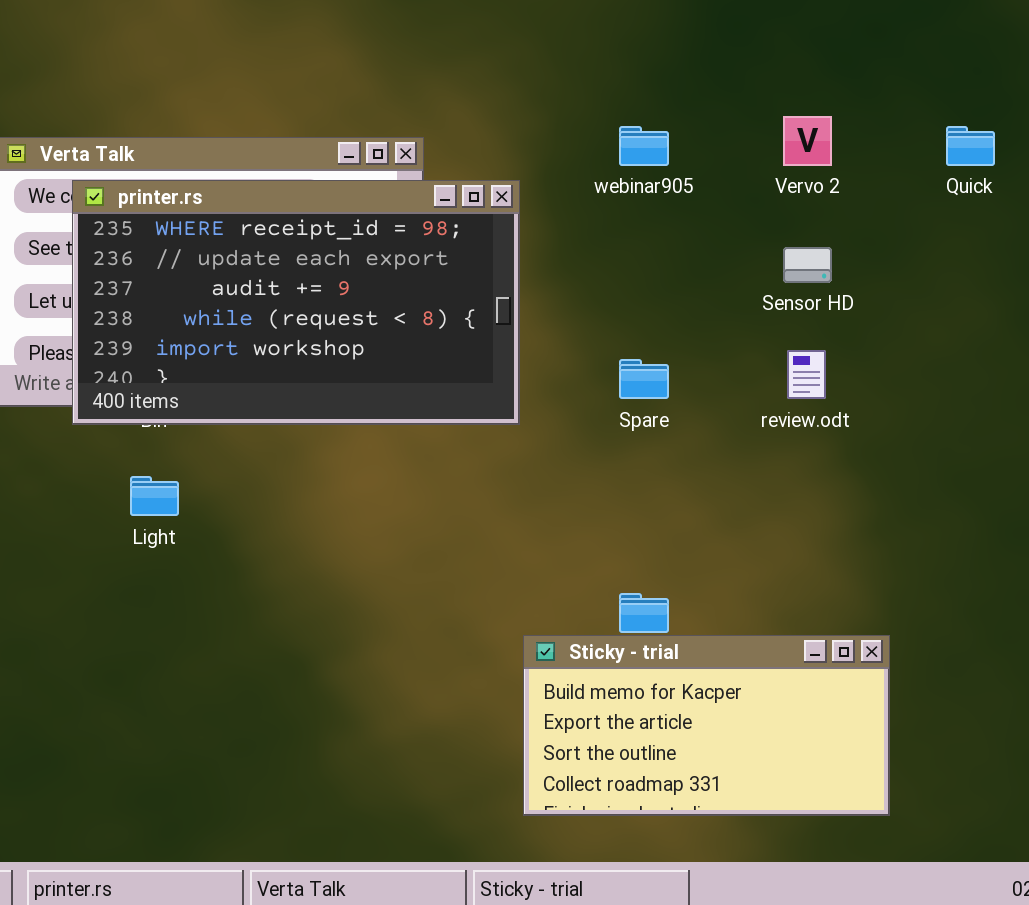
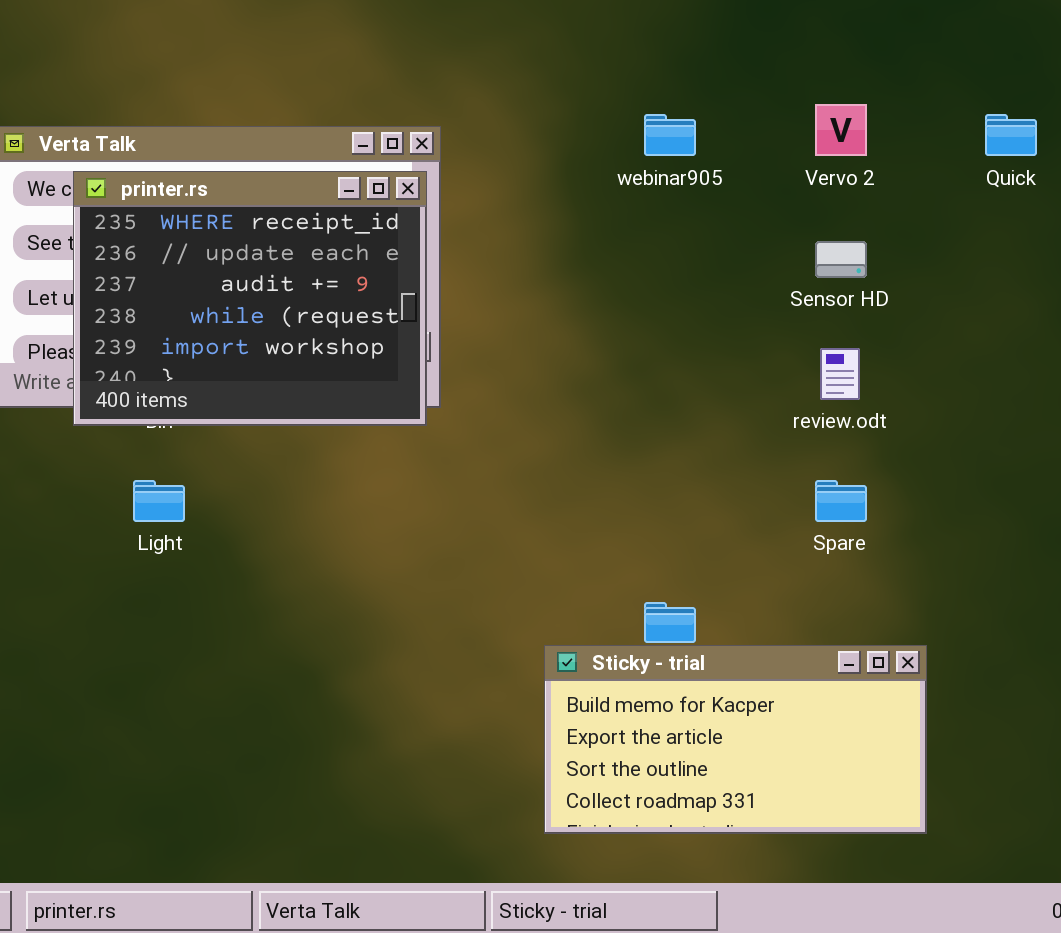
printer.rs: [72,180,520,425] -> [73,171,427,426], resized
Spare: [619,359,669,399] -> [815,480,867,522], moved

